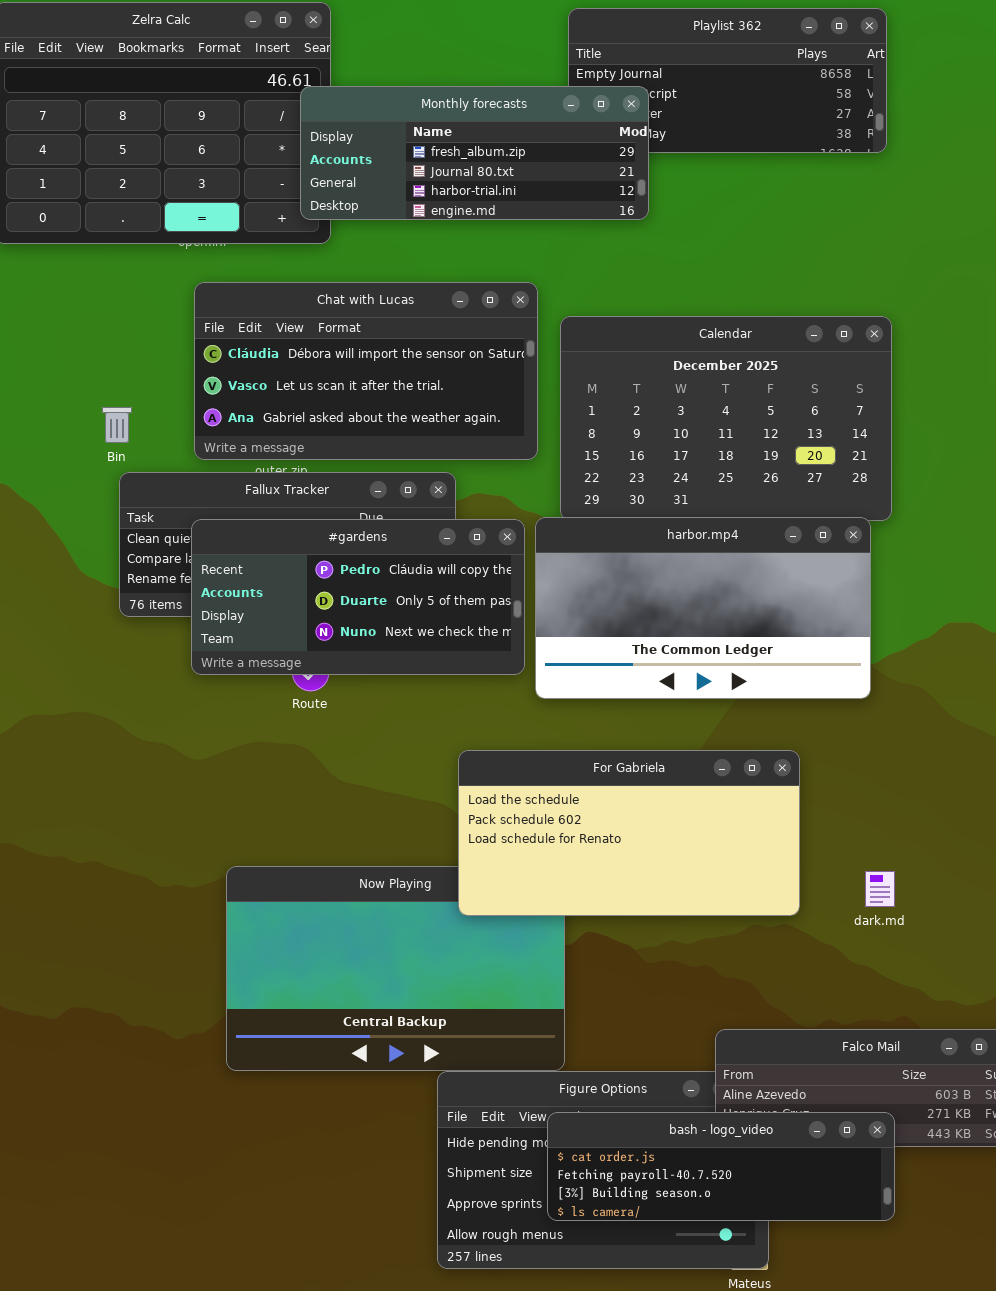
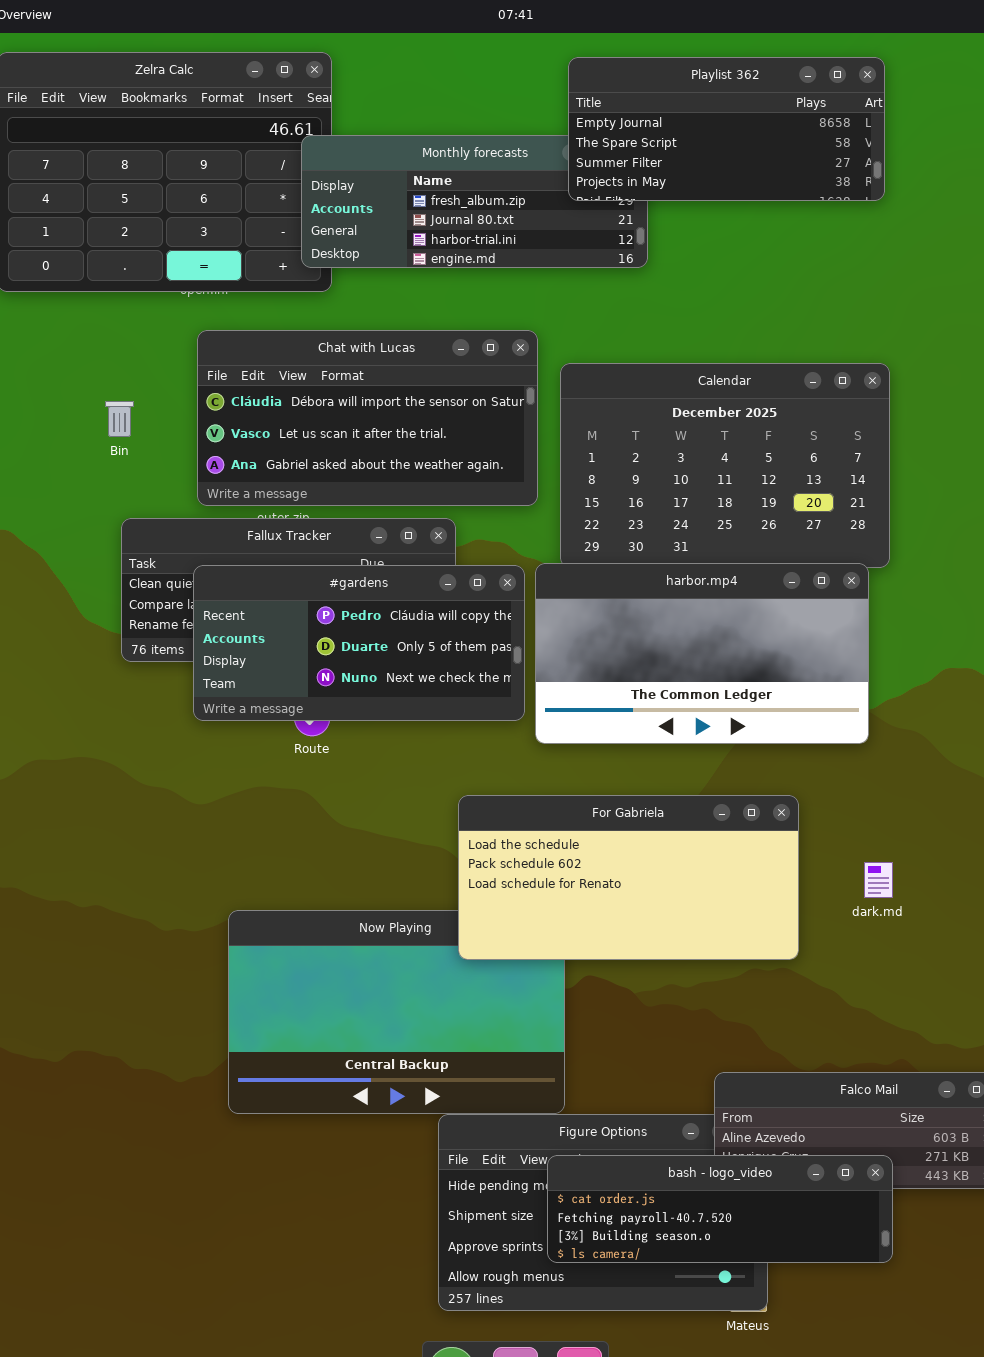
Playlist 362: [568,8,887,153] -> [568,57,885,201], raised
Bin: [102,407,132,443] -> [105,401,134,437], moved
dark.md: [865,871,895,907] -> [864,862,893,898], moved

